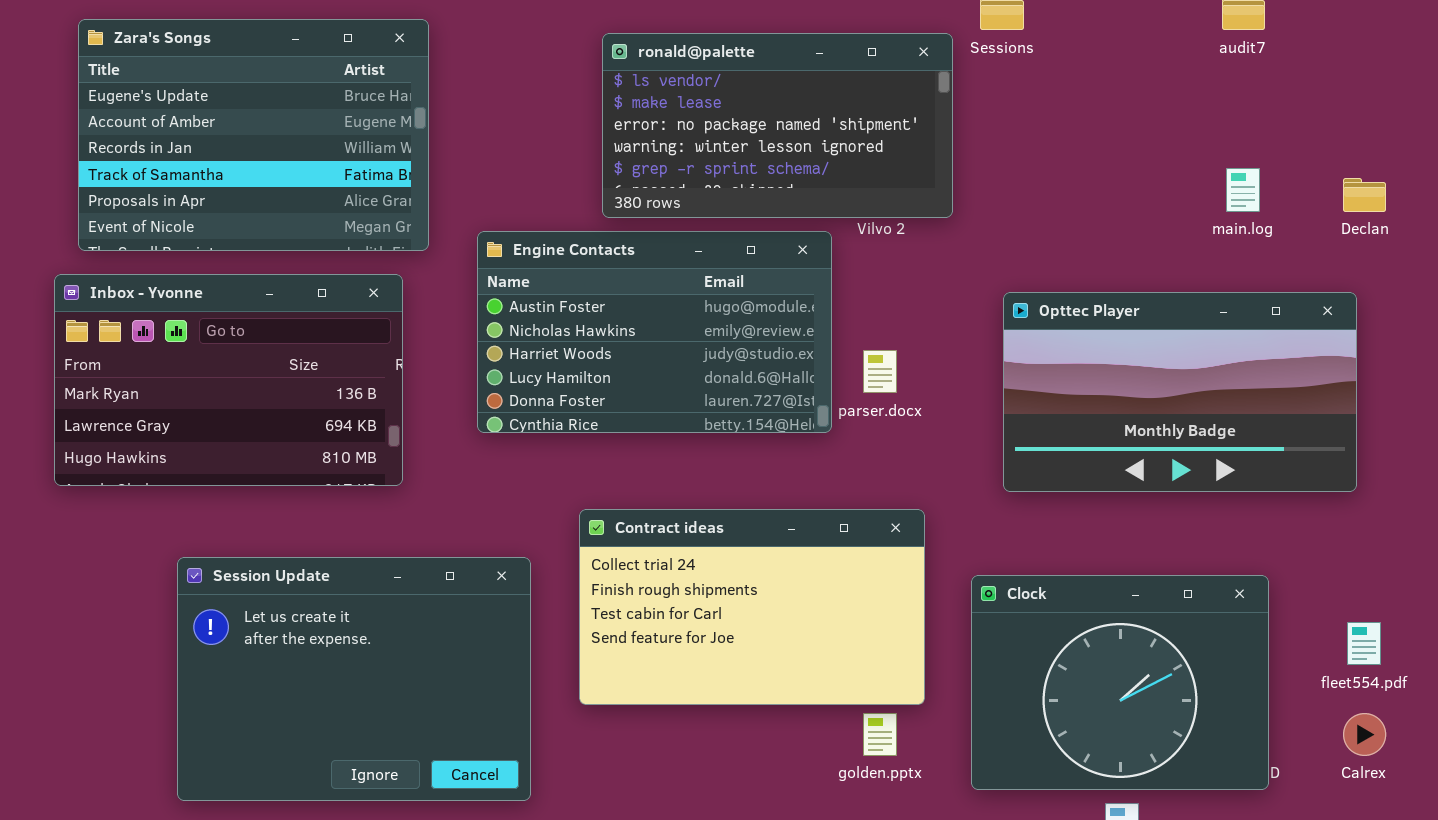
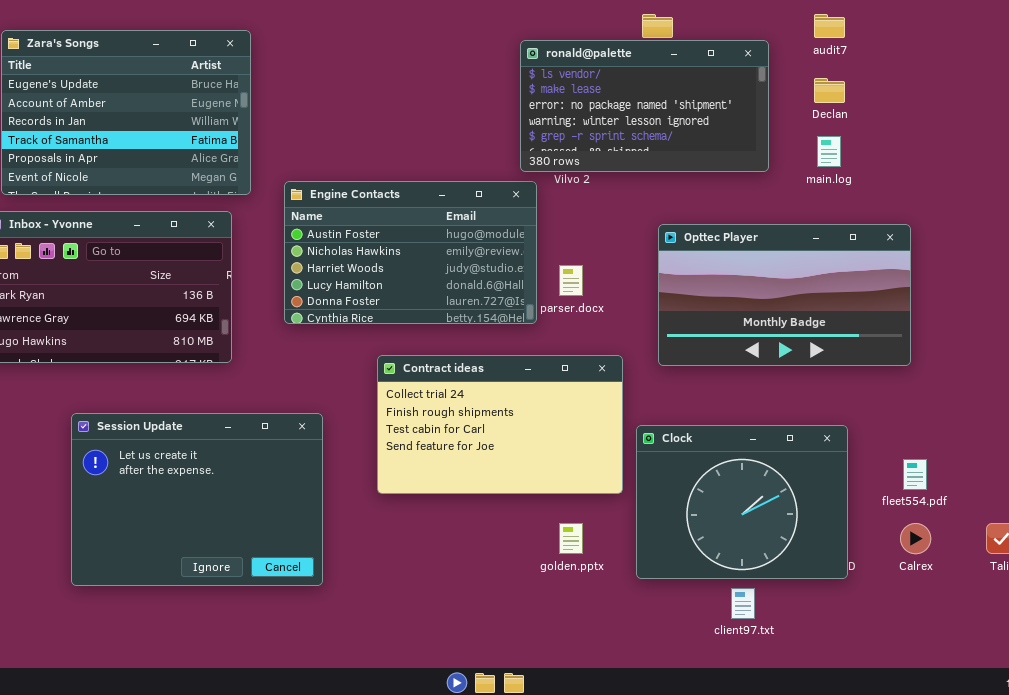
ronald@palette: [602,33,953,218] -> [520,40,769,172], moved
Declan: [1343,178,1386,212] -> [814,78,845,103], moved
Contract ideas: [579,509,925,705] -> [377,355,623,494], moved

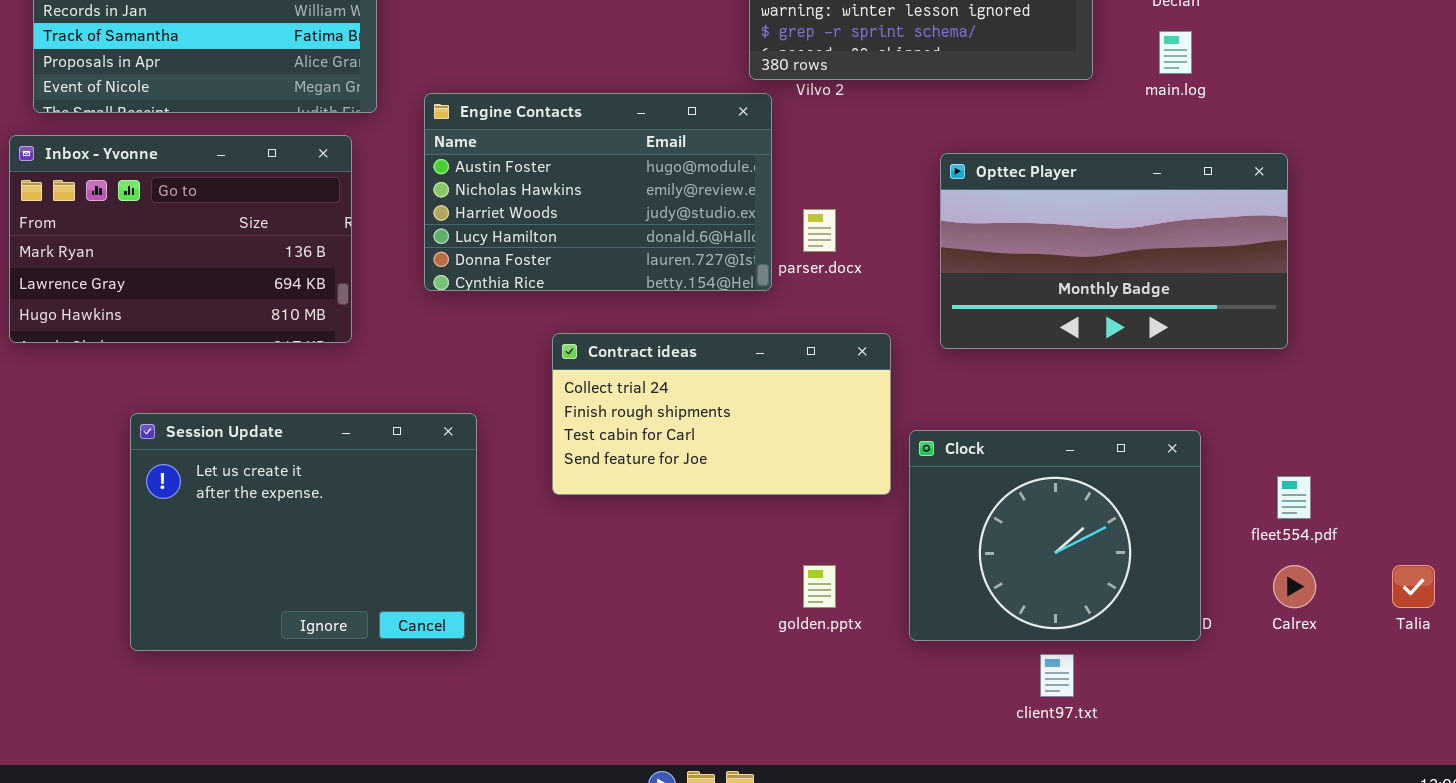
Contract ideas: [377,355,623,494] -> [552,333,891,495], resized

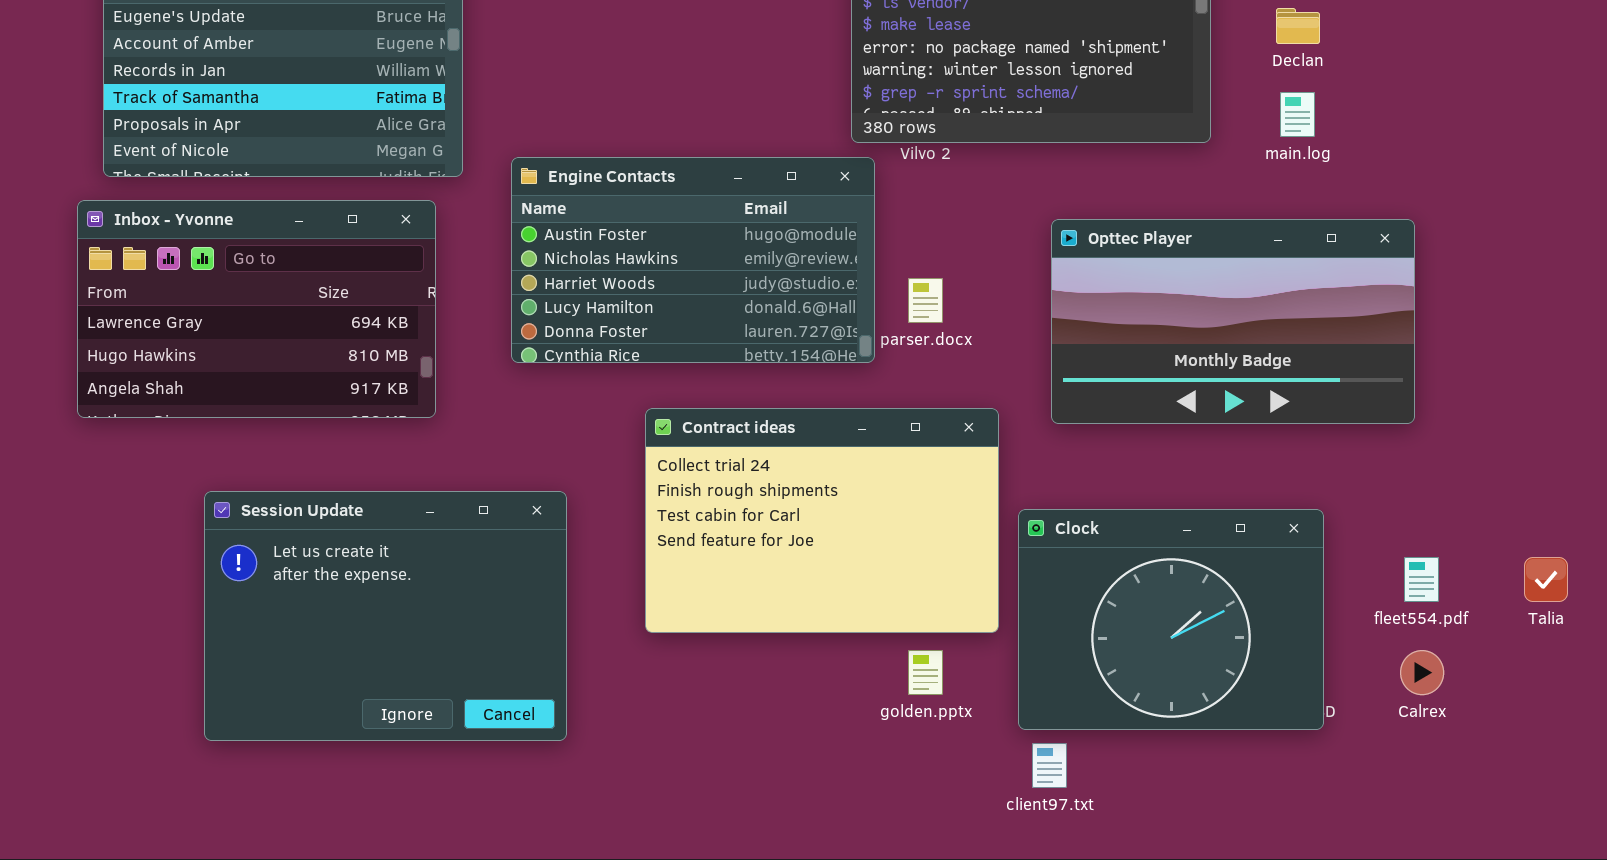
Inbox - Yvonne: [9,135,352,343] -> [77,200,436,418], scrolled down 1 row
Contract ideas: [552,333,891,495] -> [645,408,999,633], resized
Talia: [1392,565,1435,608] -> [1524,557,1568,602], moved
client97.txt: [1040,654,1074,697] -> [1032,743,1067,788], moved

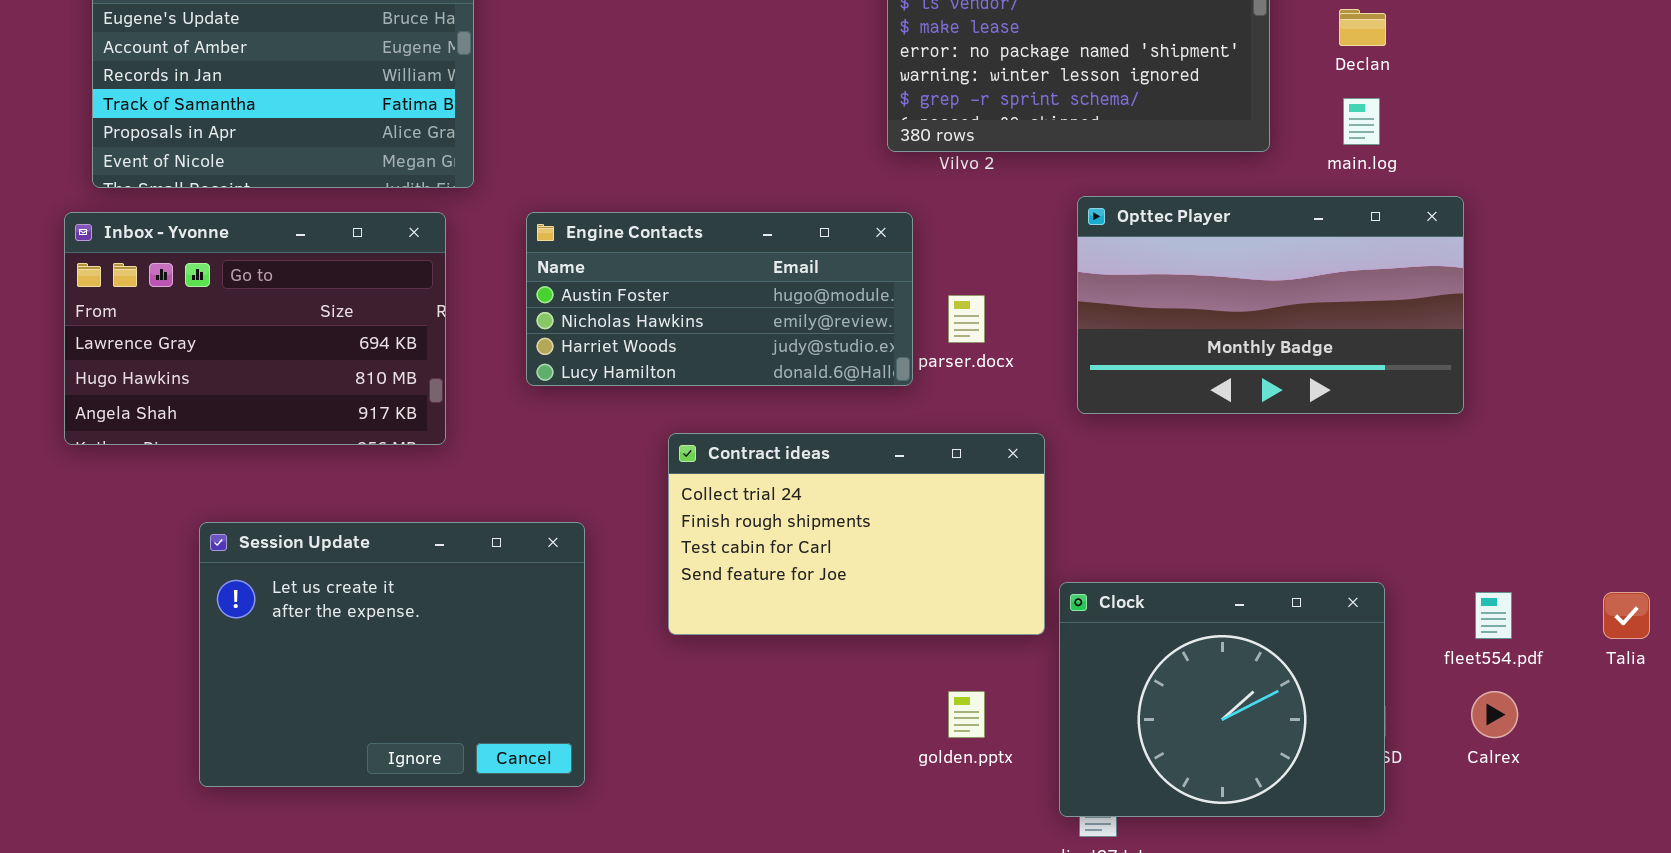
Engine Contacts: [511,157,875,363] -> [526,212,913,386], resized
Opttec Player: [1051,219,1415,424] -> [1077,196,1464,414], moved
Contract ideas: [645,408,999,633] -> [668,433,1045,635], resized
Clock: [1018,509,1324,730] -> [1059,582,1385,817], moved

